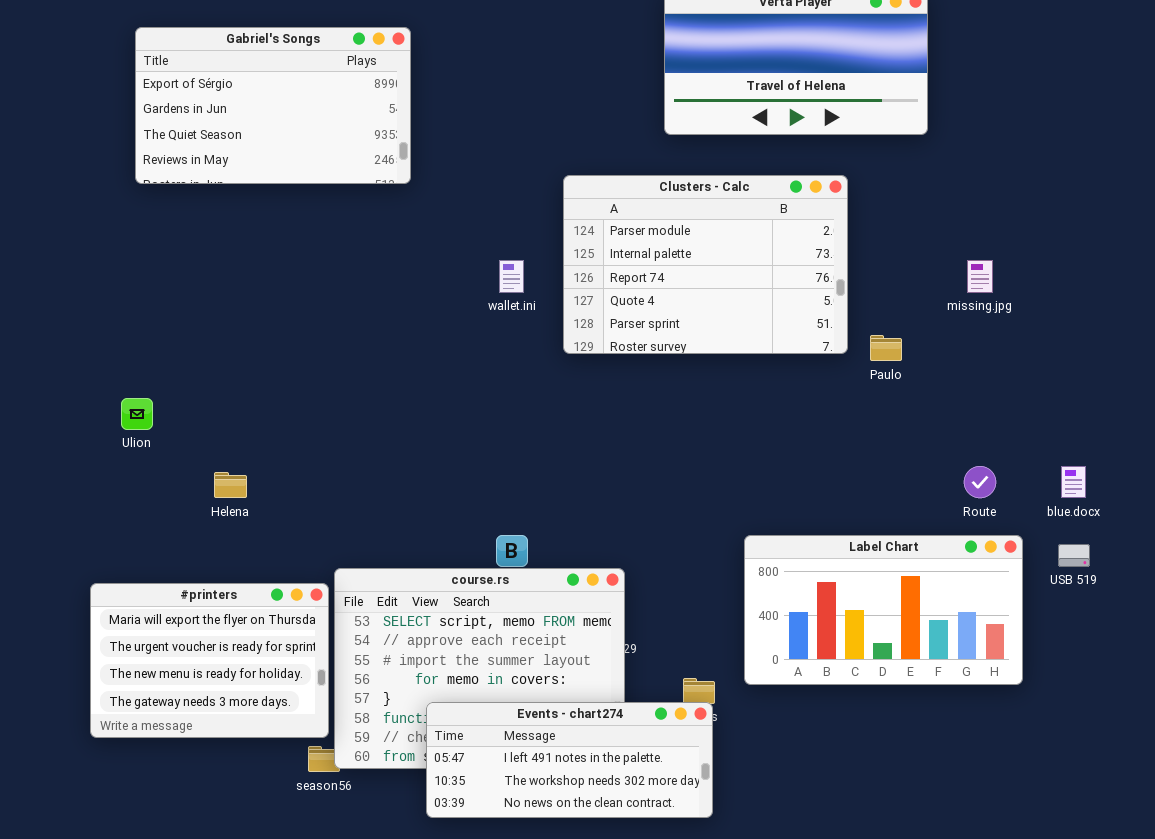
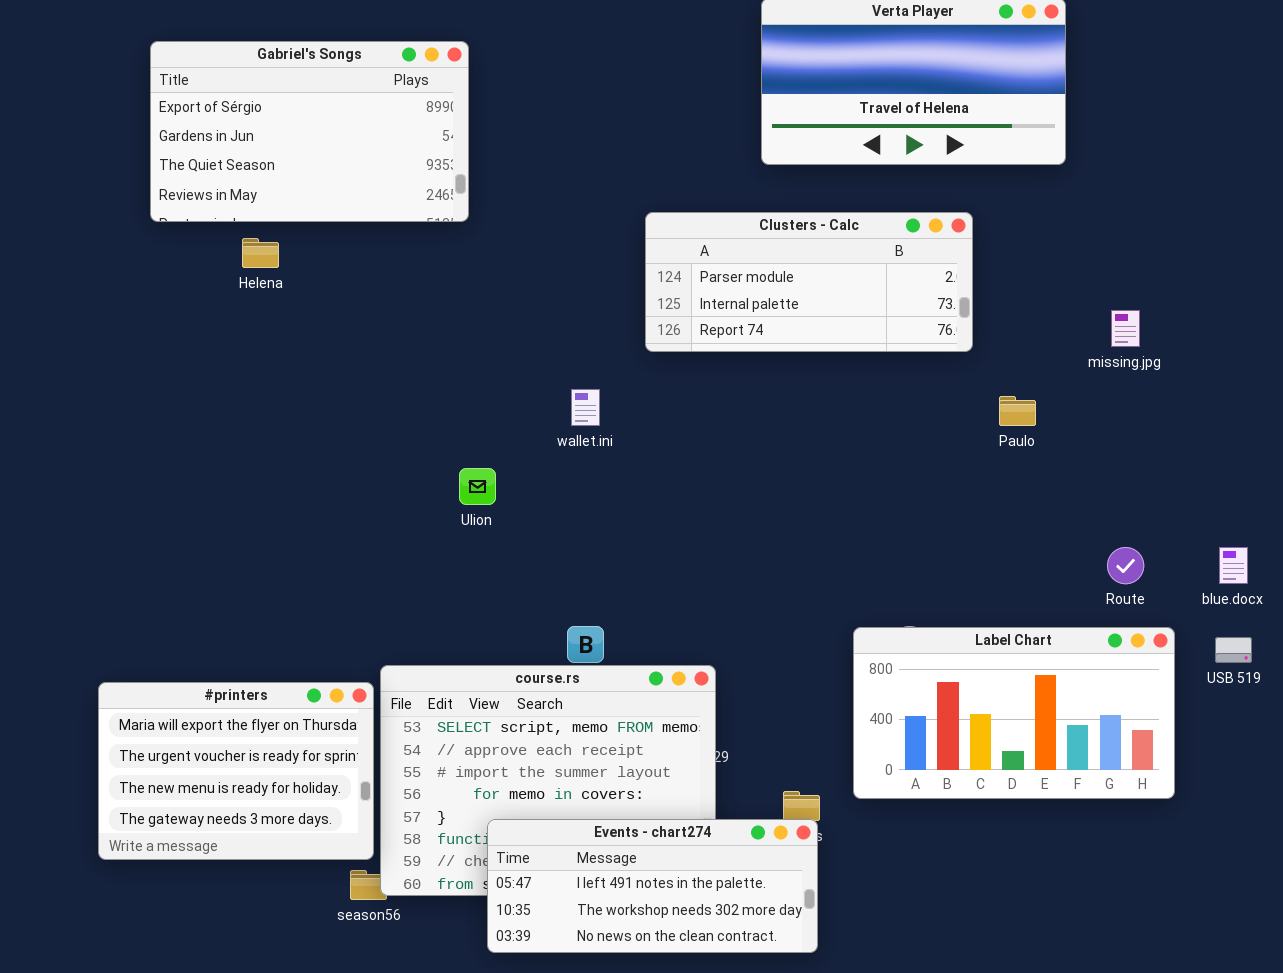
Clusters - Calc: [563,175,848,354] -> [645,212,973,352], resized
wallet.ini: [499,260,524,293] -> [571,389,600,426], moved
Ulion: [121,398,153,430] -> [459,468,496,505], moved
Helena: [214,472,247,498] -> [242,238,279,268], moved

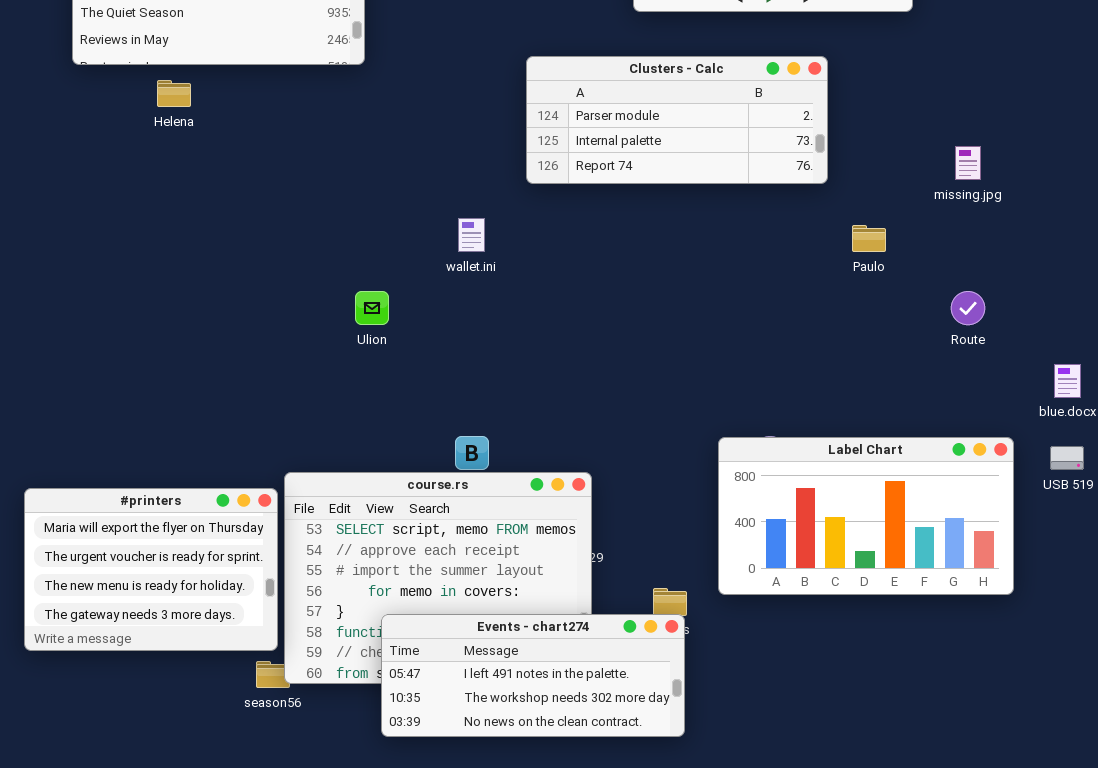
Route: [1107,547,1144,584] -> [951,291,985,325], moved

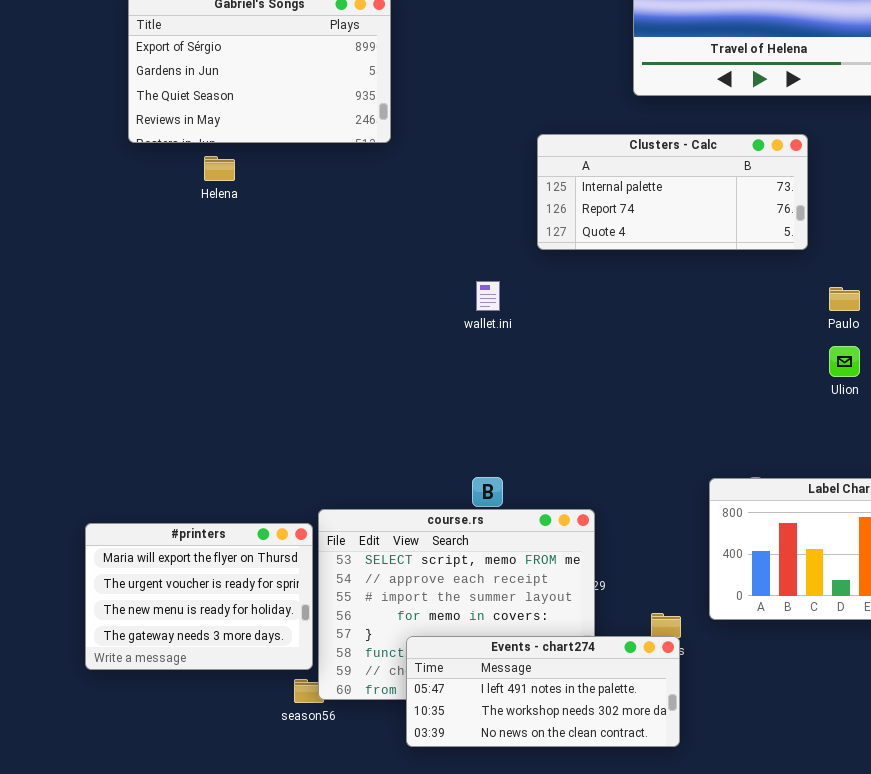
Clusters - Calc: [526,56,828,184] -> [537,134,808,250], scrolled down 1 row
Ulion: [355,291,389,325] -> [829,346,860,377], moved

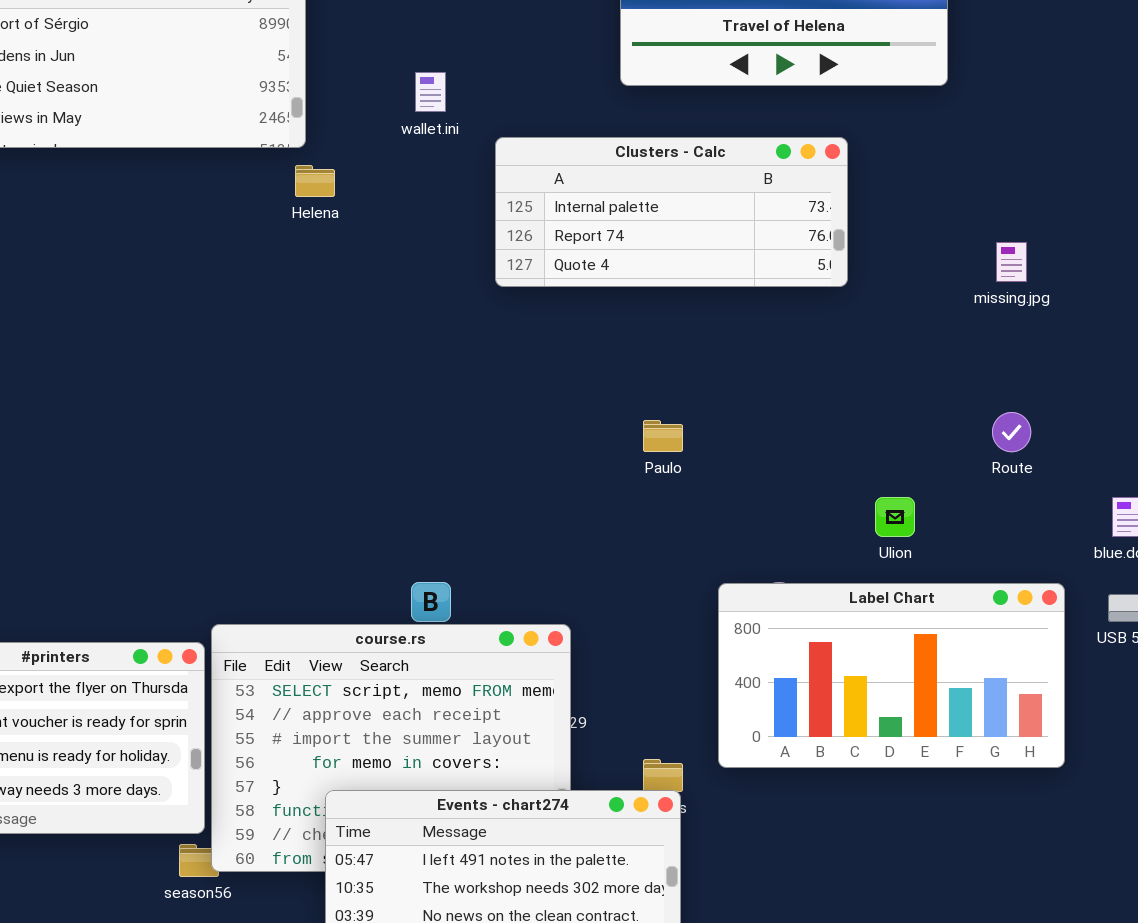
Helena: [204,156,235,181] -> [295,165,335,197], moved
wallet.ini: [476,281,500,311] -> [415,72,446,112], moved
Paulo: [829,287,860,311] -> [643,420,683,452], moved
Ulion: [829,346,860,377] -> [875,497,915,537], moved

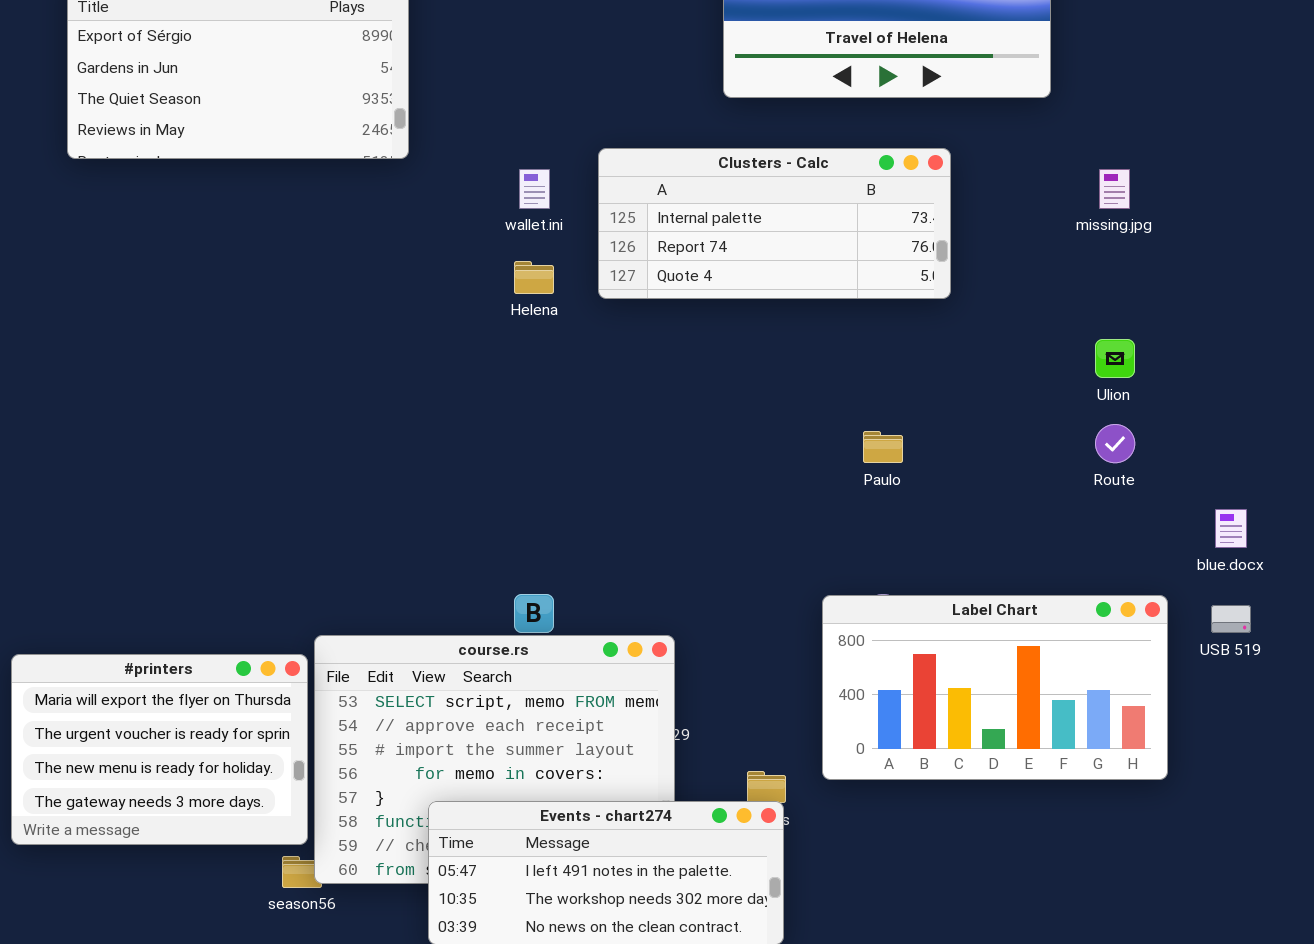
wallet.ini: [415,72,446,112] -> [519,169,550,209], moved
Helena: [295,165,335,197] -> [514,261,554,294], moved
missing.jpg: [996,242,1027,282] -> [1099,169,1130,209], moved
Paulo: [643,420,683,452] -> [863,431,903,463], moved
Ulion: [875,497,915,537] -> [1095,339,1135,378], moved

